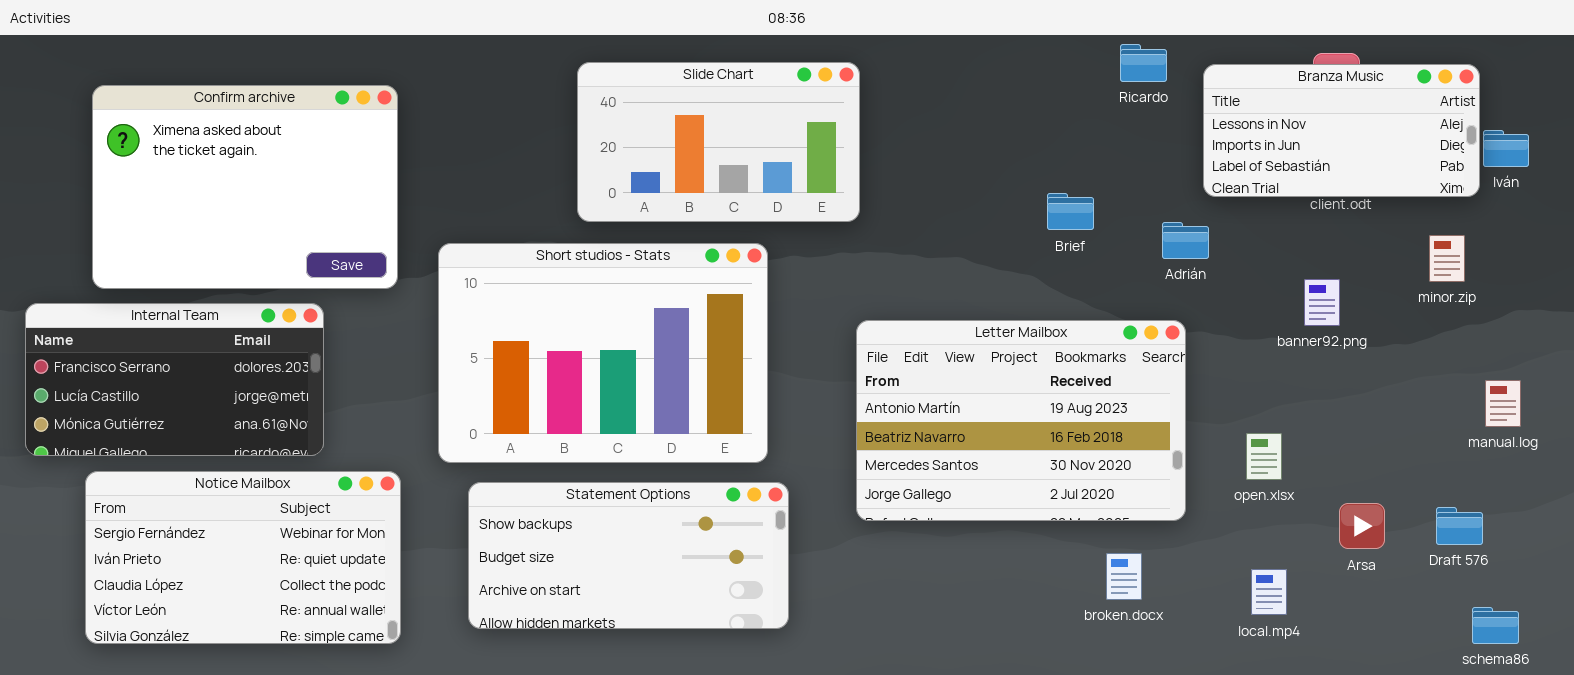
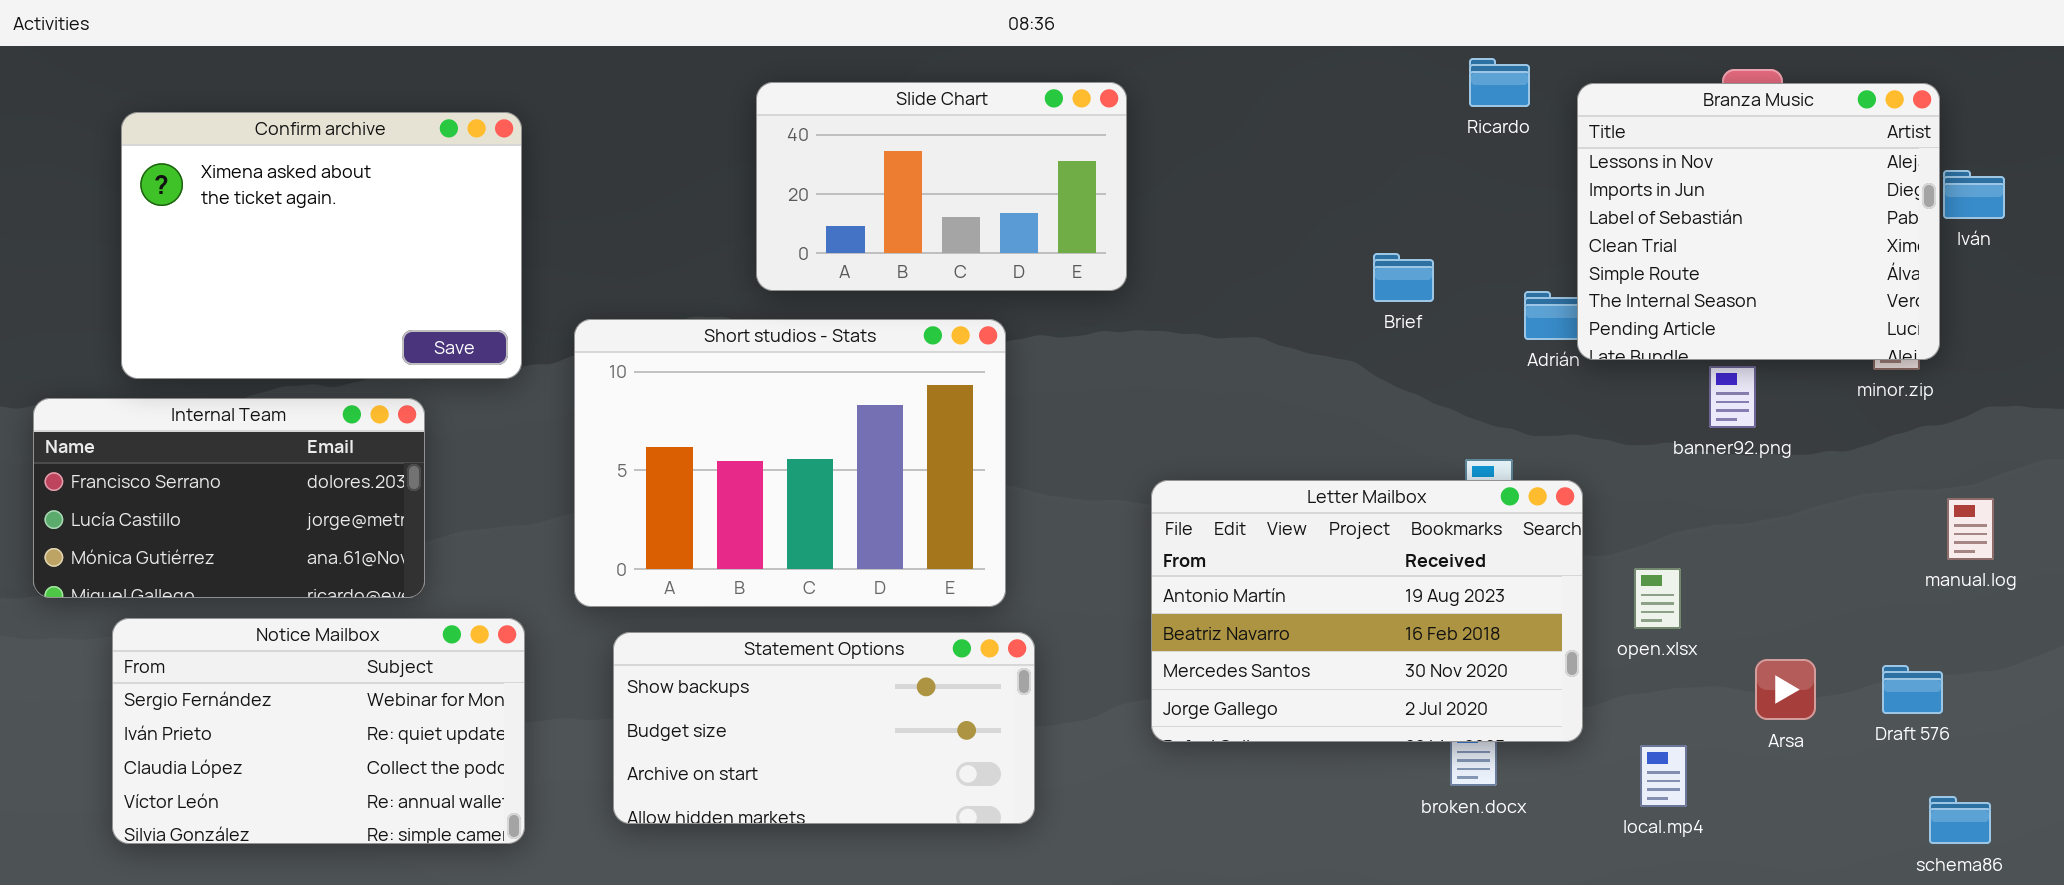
Branza Music: [1203,64,1480,197] -> [1577,83,1940,360], resized
Letter Mailbox: [856,320,1186,521] -> [1151,480,1583,742], moved

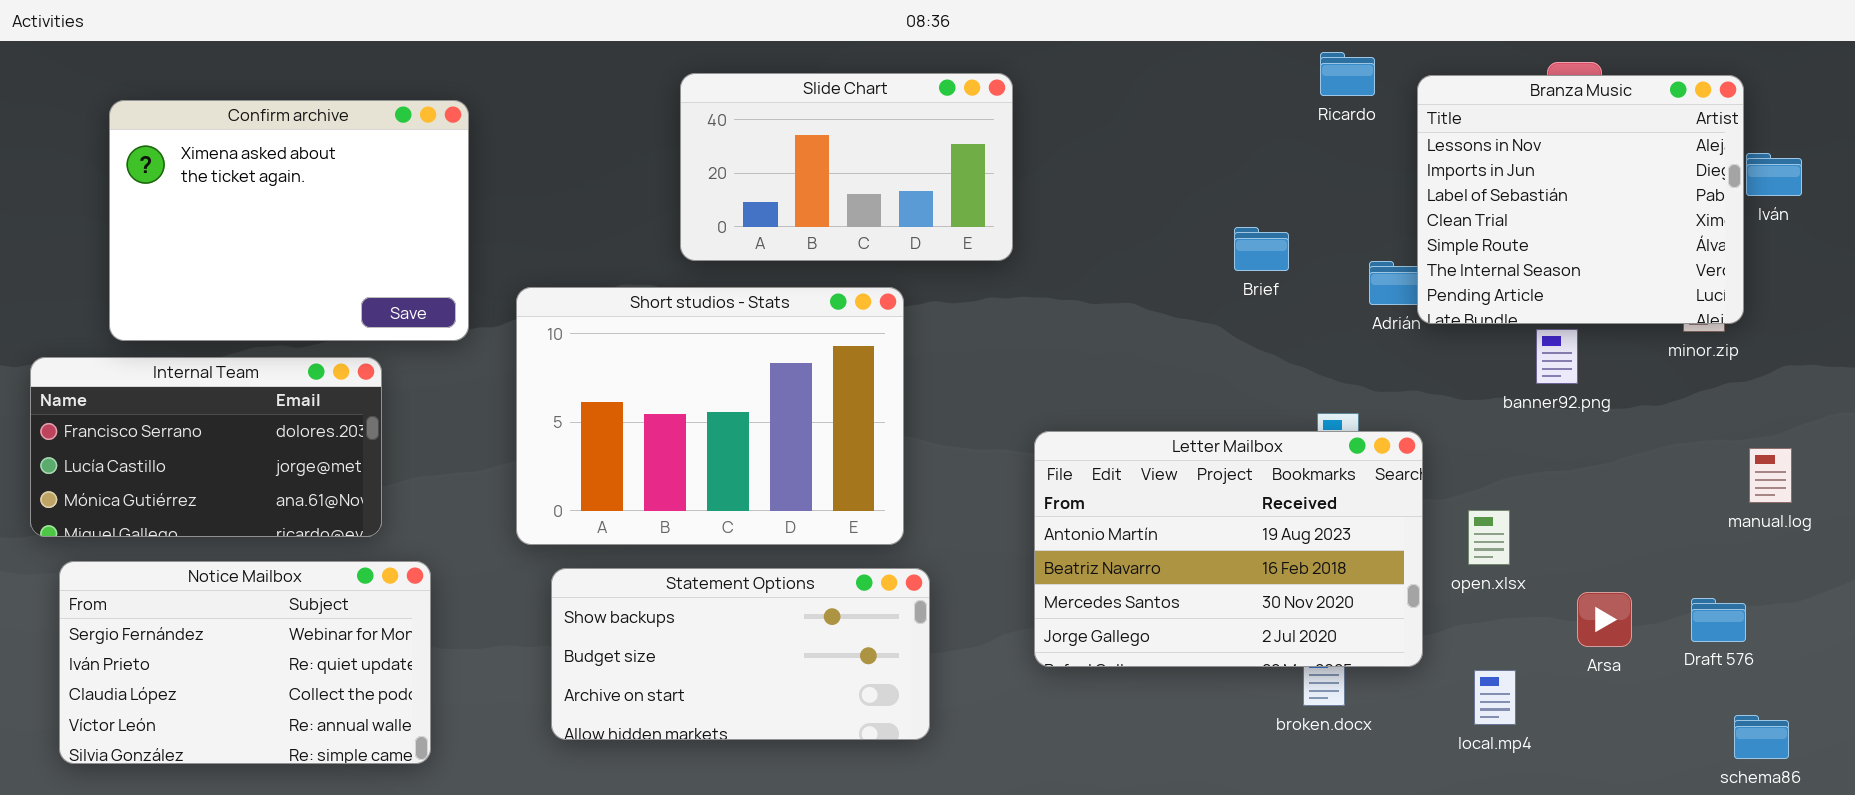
Notice Mailbox: [112,618,525,844] -> [59,561,431,764], moved

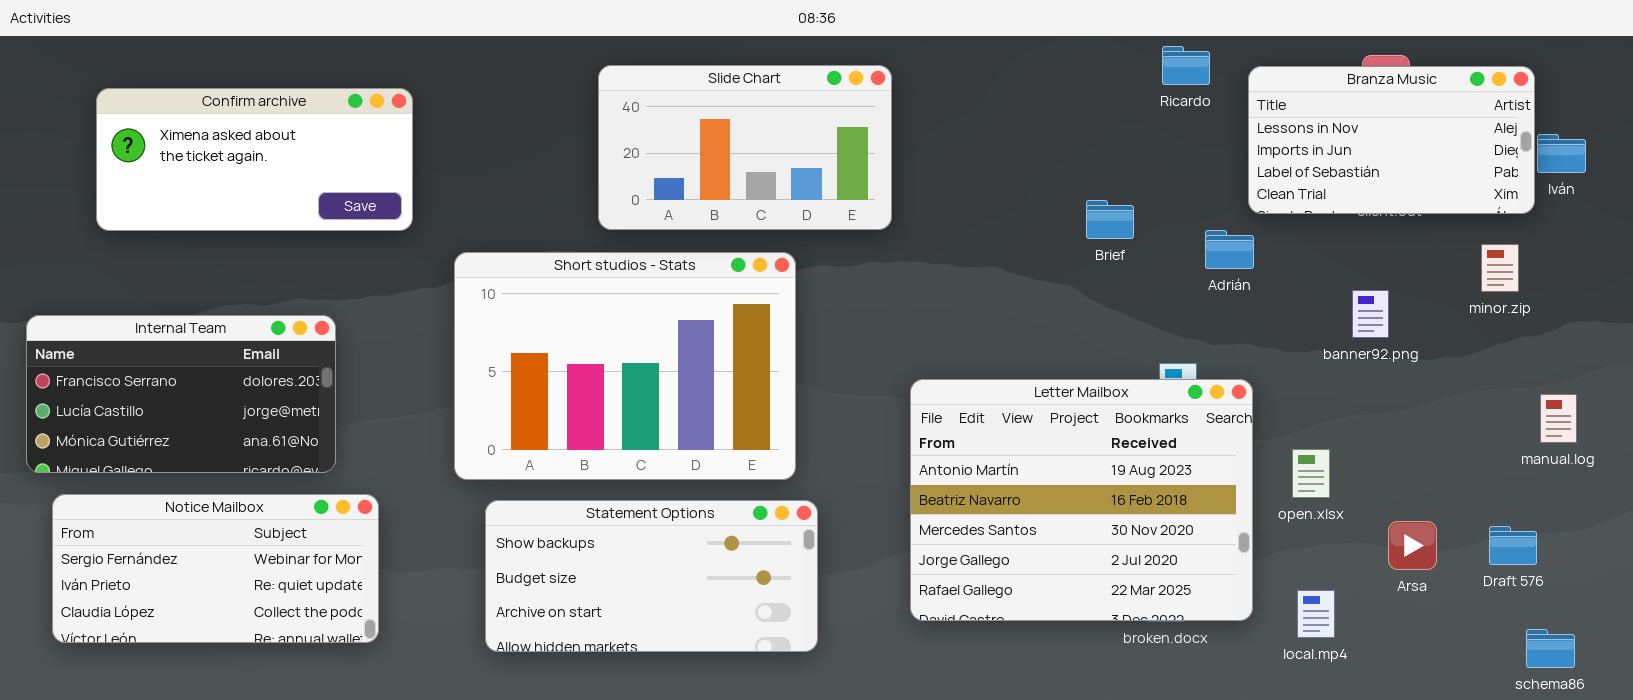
Branza Music: [1417,75,1744,324] -> [1248,66,1535,214], resized
Confirm archive: [109,100,469,341] -> [96,88,413,231], resized
Letter Mailbox: [1034,431,1423,667] -> [910,379,1253,621], resized
Notice Mailbox: [59,561,431,764] -> [52,494,379,643], resized

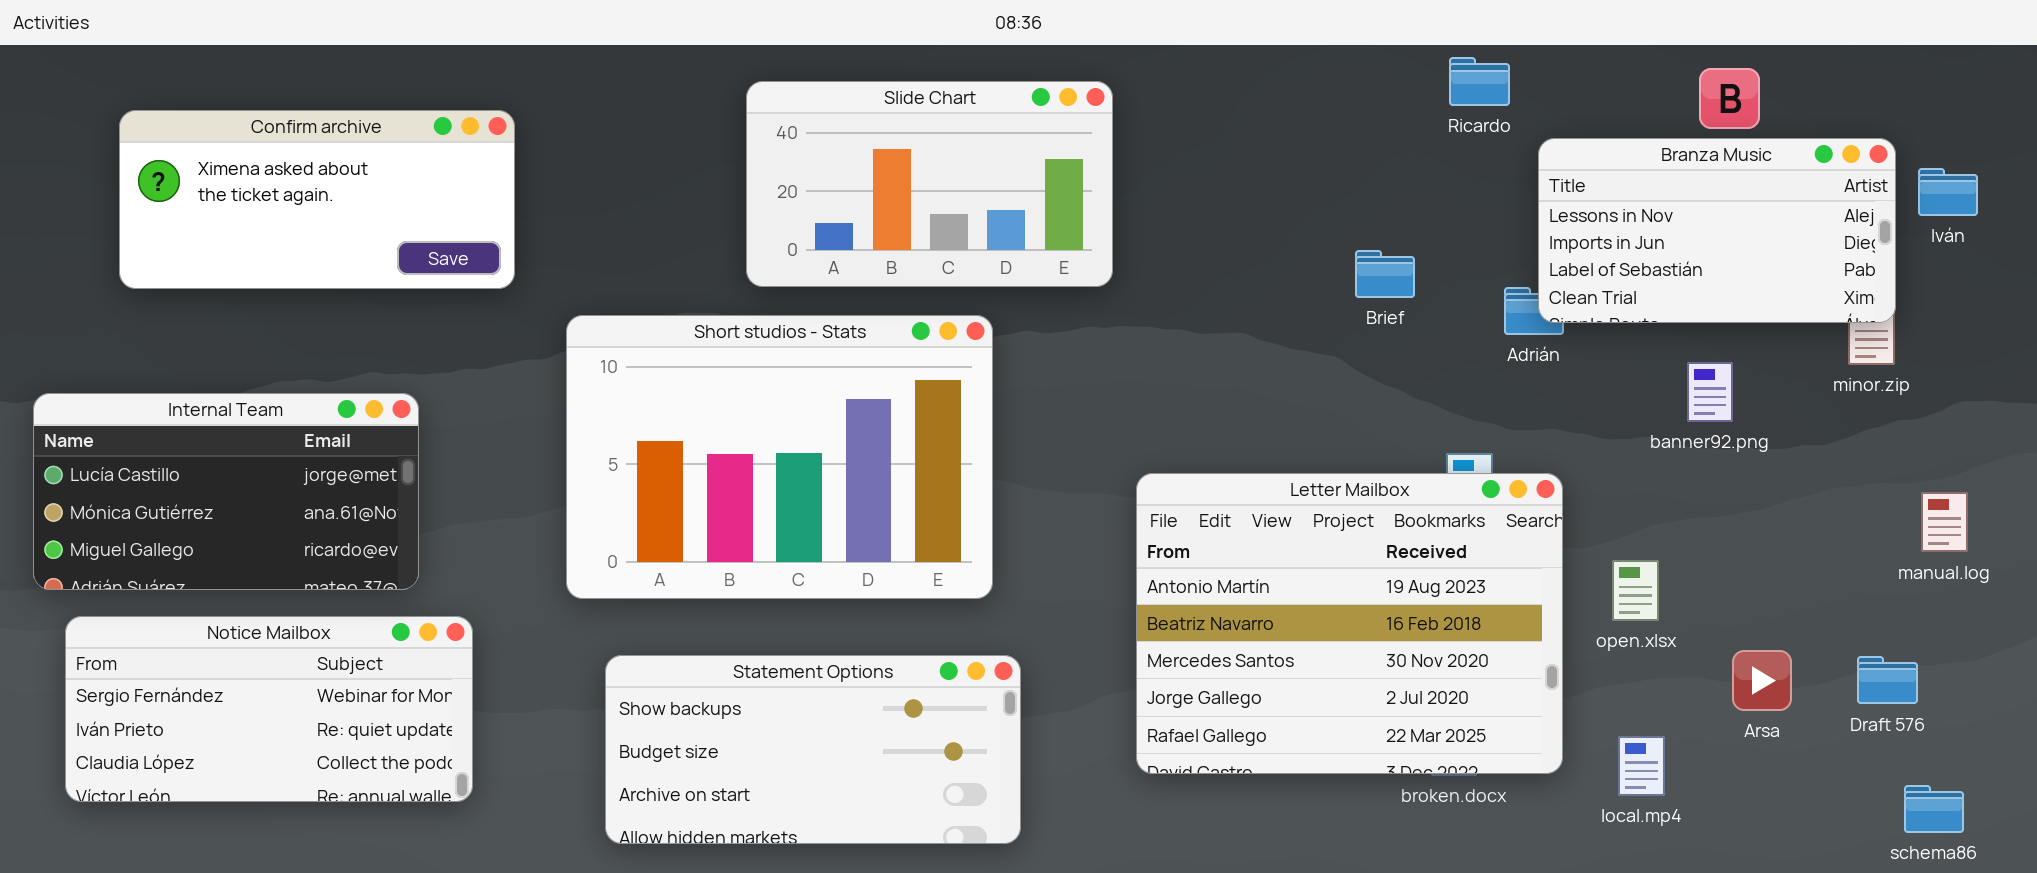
Branza Music: [1248,66,1535,214] -> [1538,138,1896,323], moved
Internal Team: [26,315,336,473] -> [33,393,419,590], scrolled down 1 row
Statement Options: [485,500,818,652] -> [605,655,1021,844], moved

